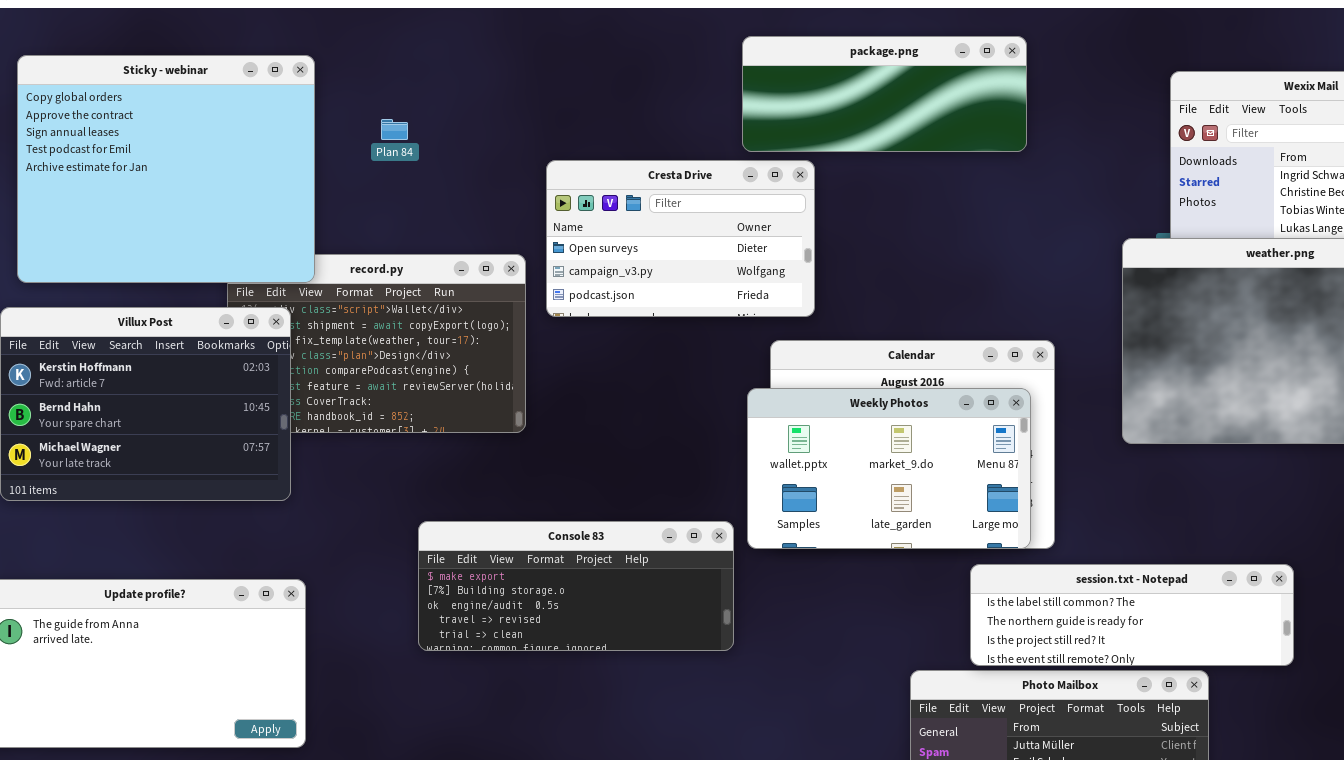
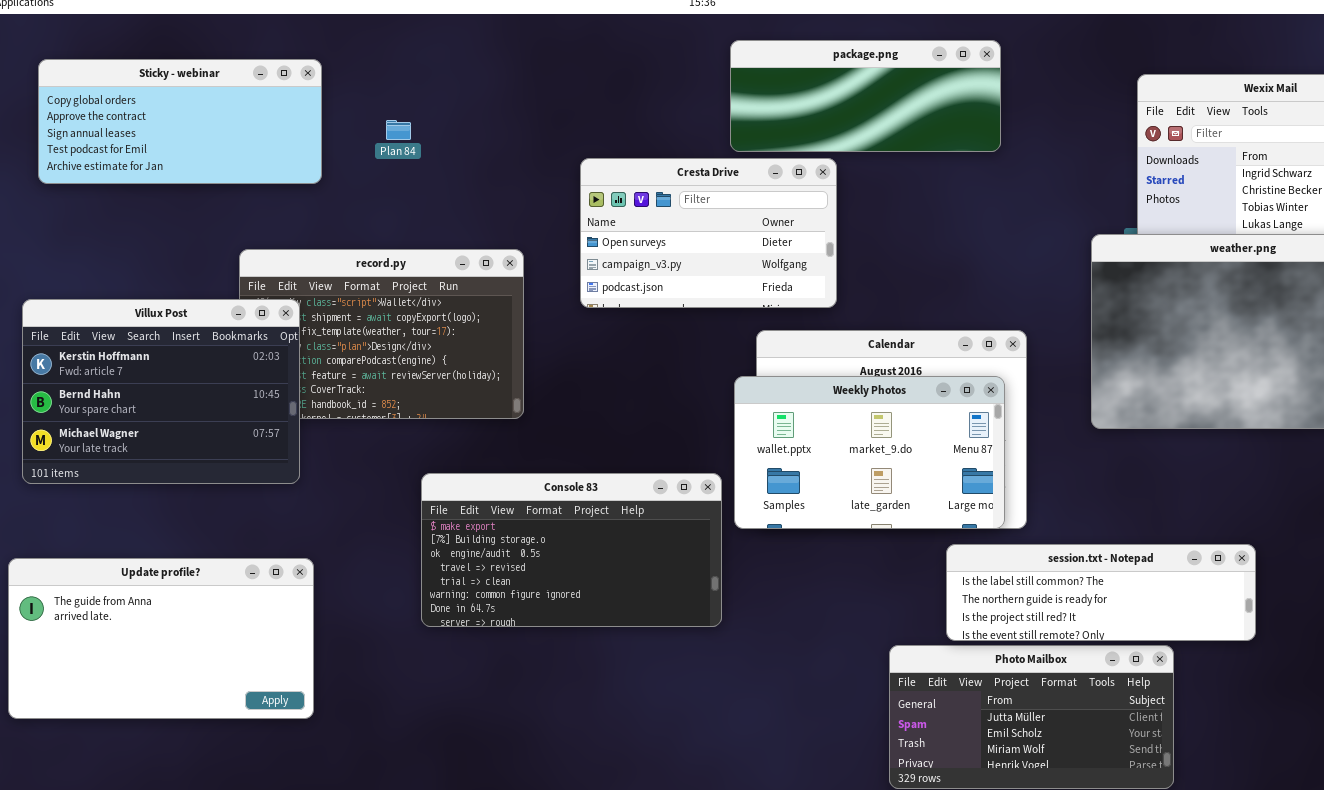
Sticky - webinar: [17,55,315,283] -> [38,59,322,184], resized
Cresta Drive: [546,160,815,317] -> [580,158,837,308], moved
Console 83: [418,521,734,651] -> [421,473,722,627], resized

